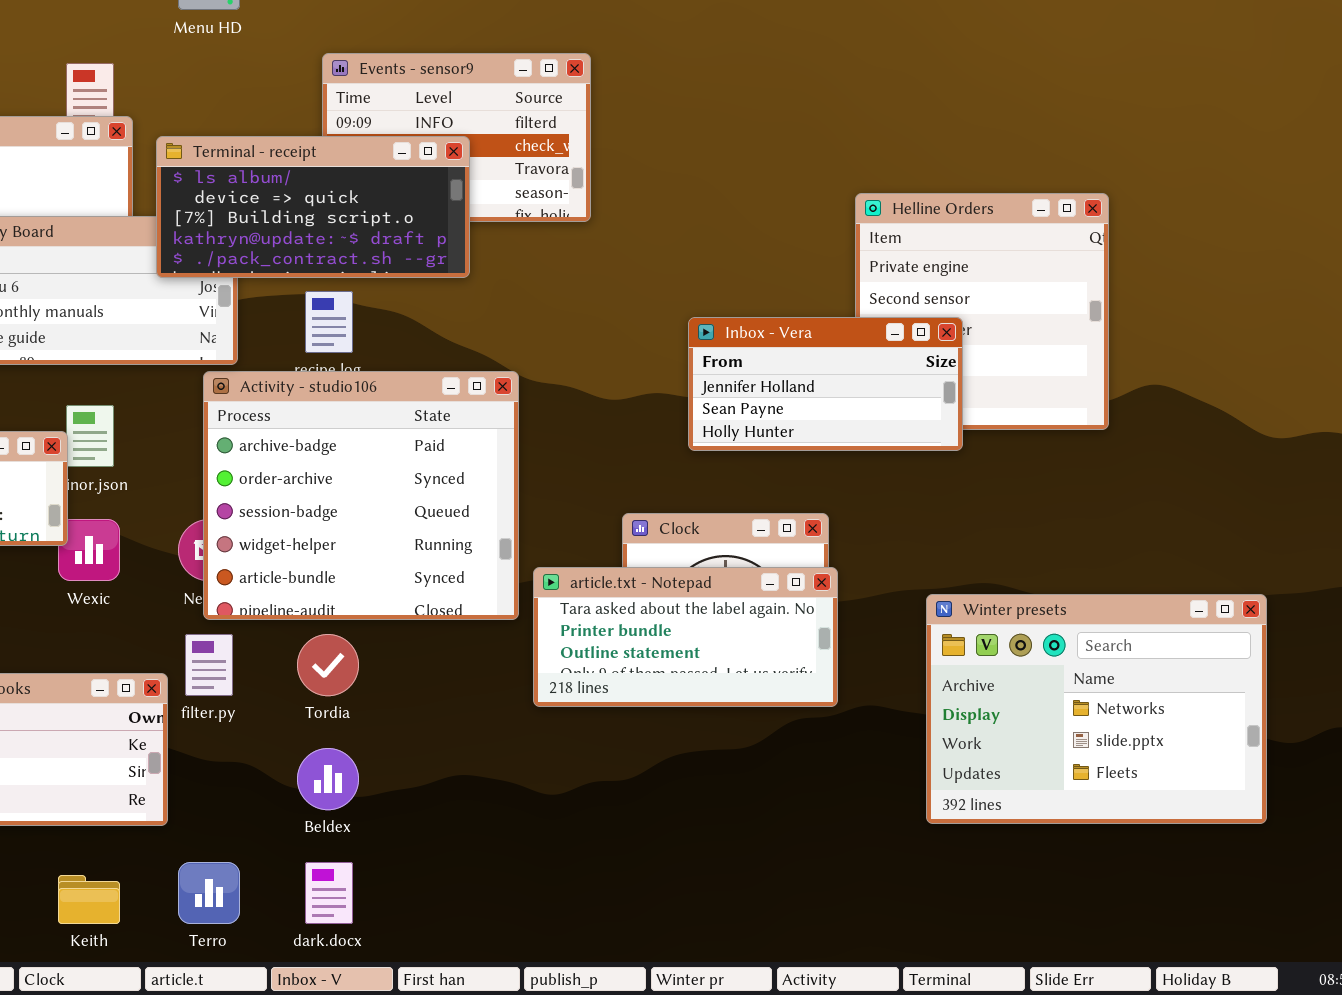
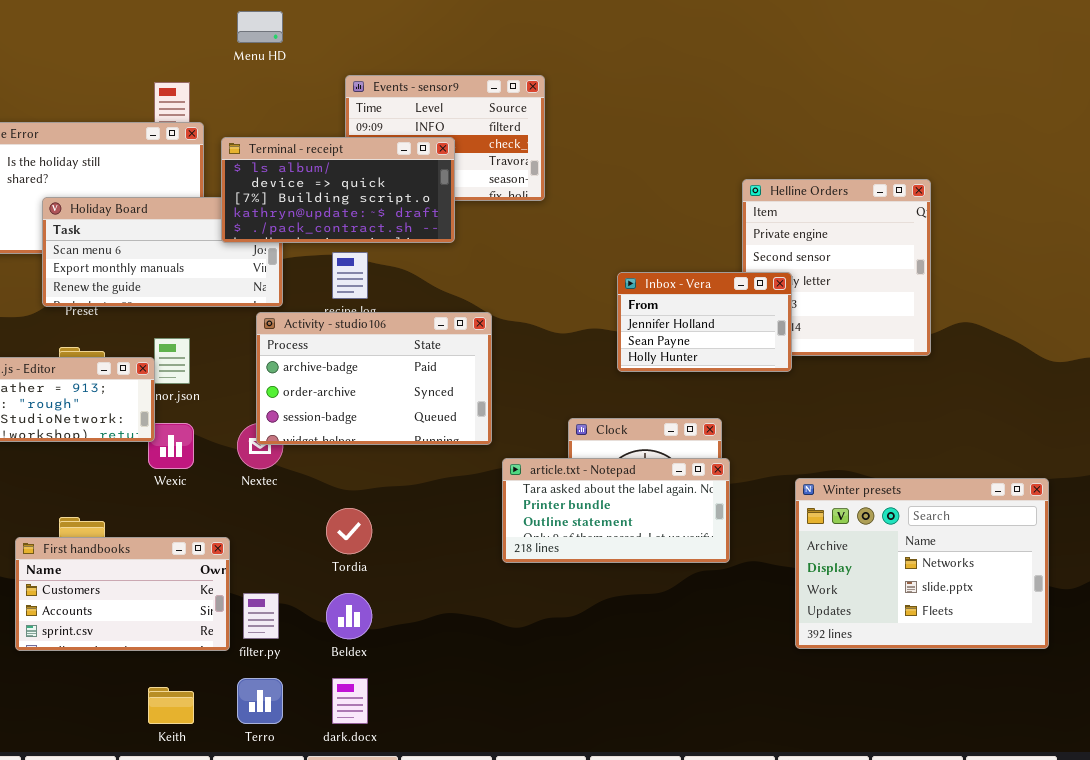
Inbox - Vera: [688,317,963,451] -> [617,272,792,372], resized
Activity - studio106: [203,371,519,620] -> [256,312,492,445], resized
filter.py: [185,634,233,696] -> [243,593,279,639], moved

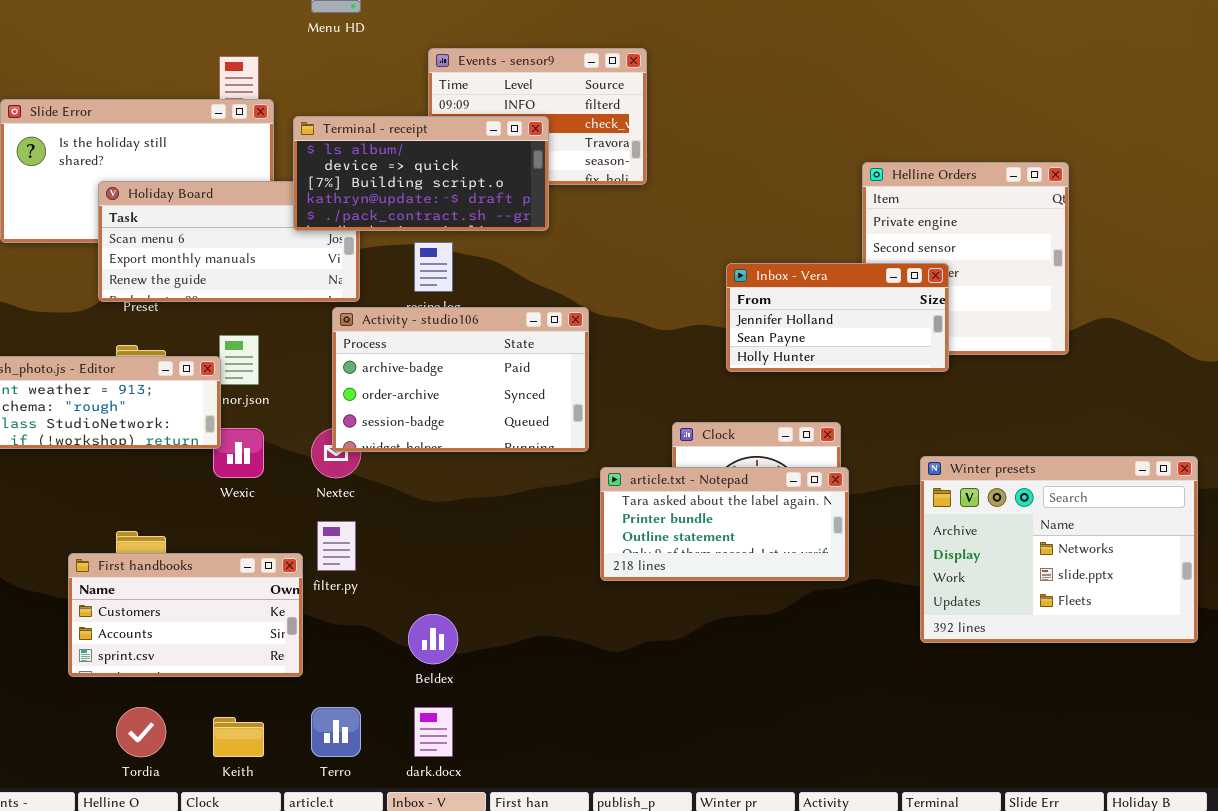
Inbox - Vera: [617,272,792,372] -> [726,263,949,372], resized
Winter presets: [795,478,1049,649] -> [920,456,1198,643], moved
Tordia: [326,508,372,554] -> [116,707,166,757], moved
filter.py: [243,593,279,639] -> [317,521,356,571], moved

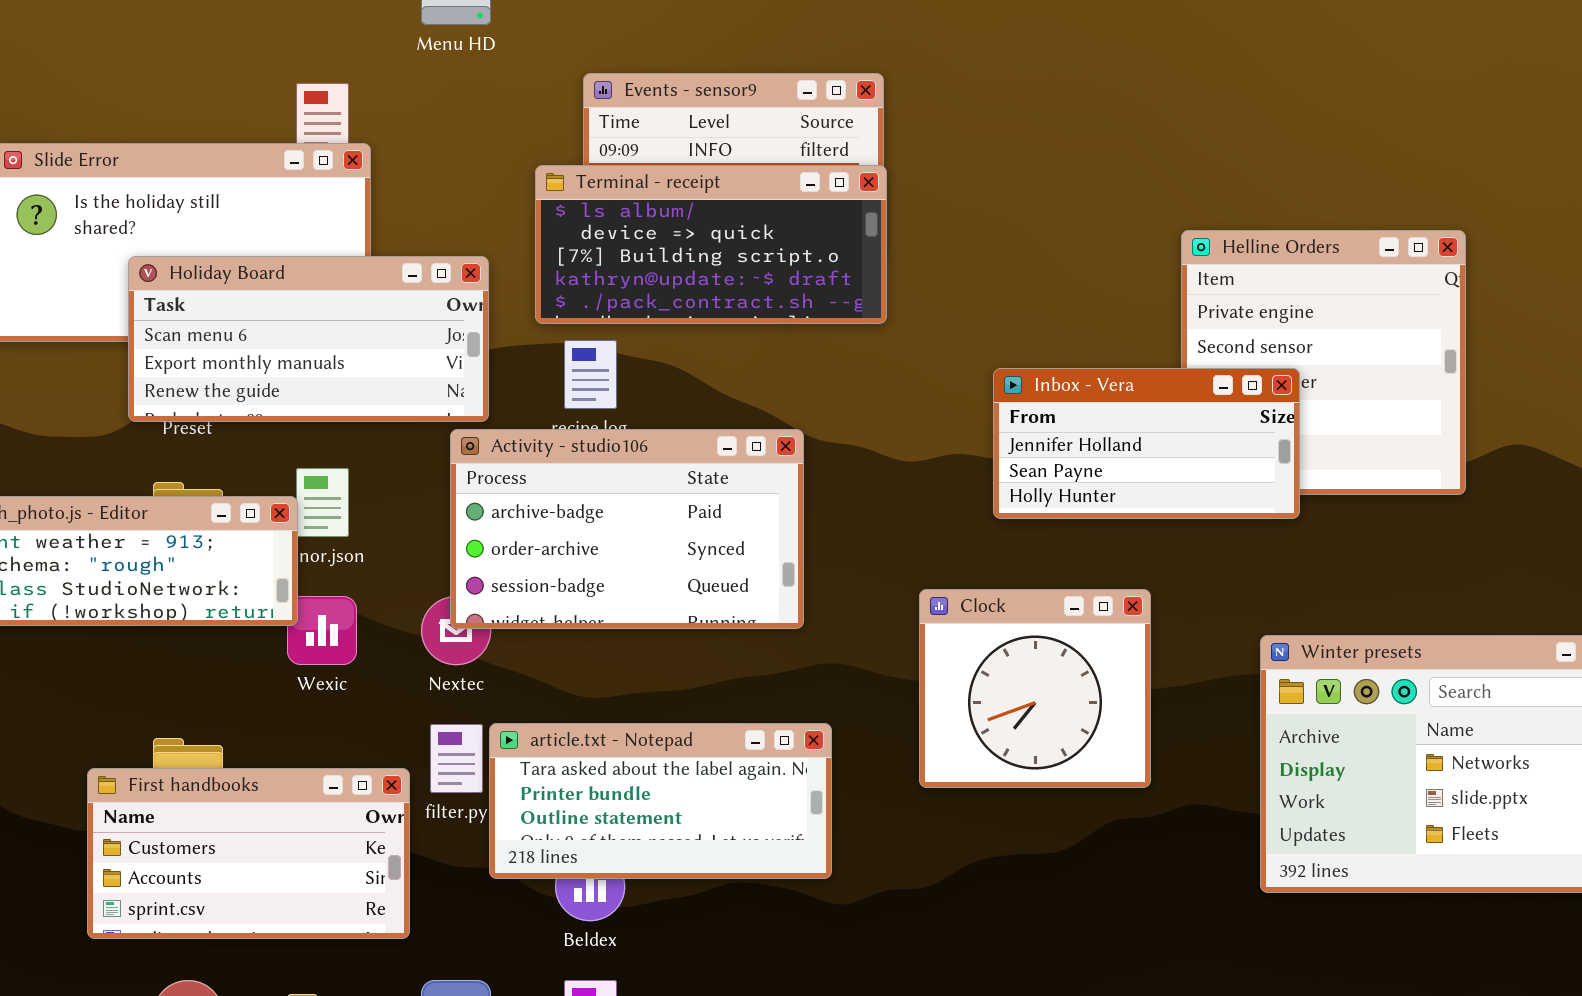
Terminal - receipt: [293,116,549,231] -> [535,165,887,324], moved
article.txt - Notepad: [600,467,849,581] -> [489,723,832,879], moved

